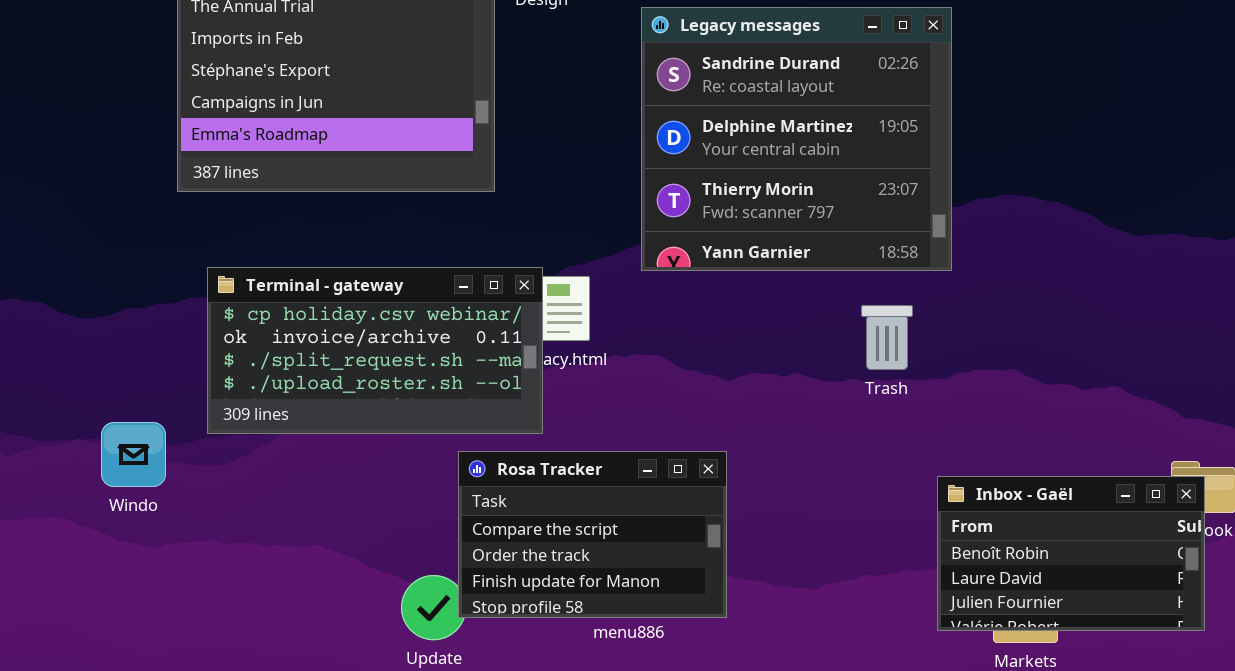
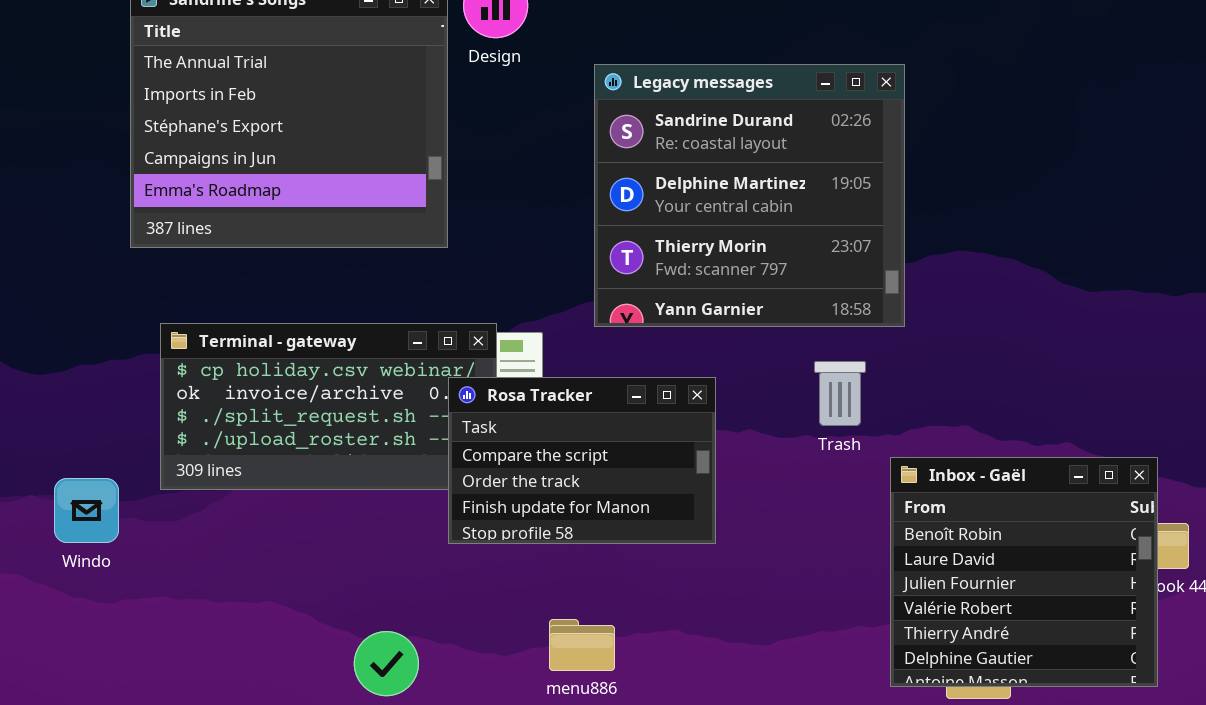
Rosa Tracker: [458,451,727,618] -> [448,377,716,544], moved
Inbox - Gaël: [937,476,1205,631] -> [890,457,1158,687], resized

